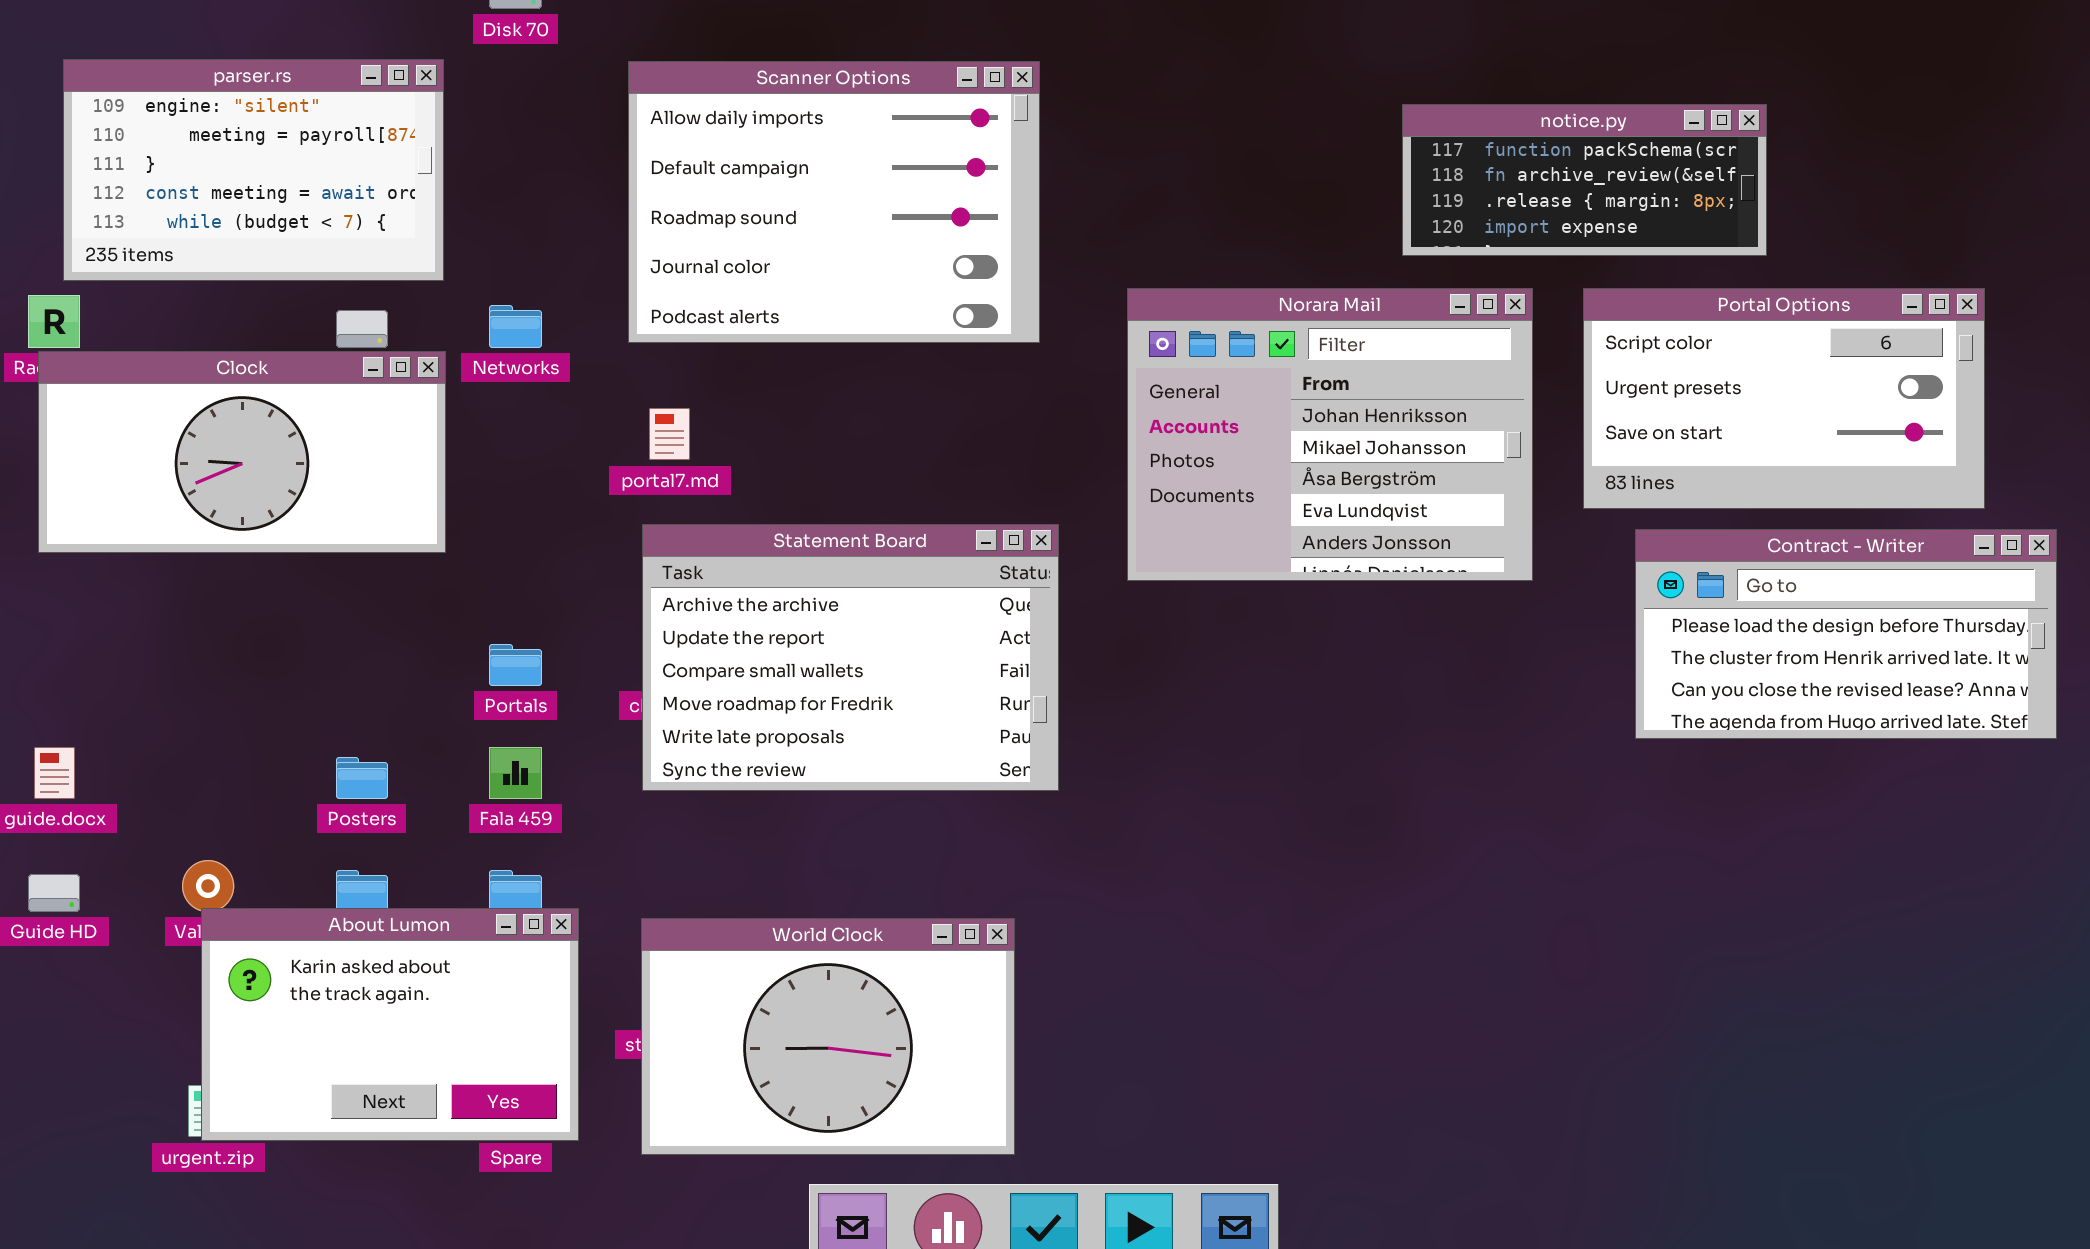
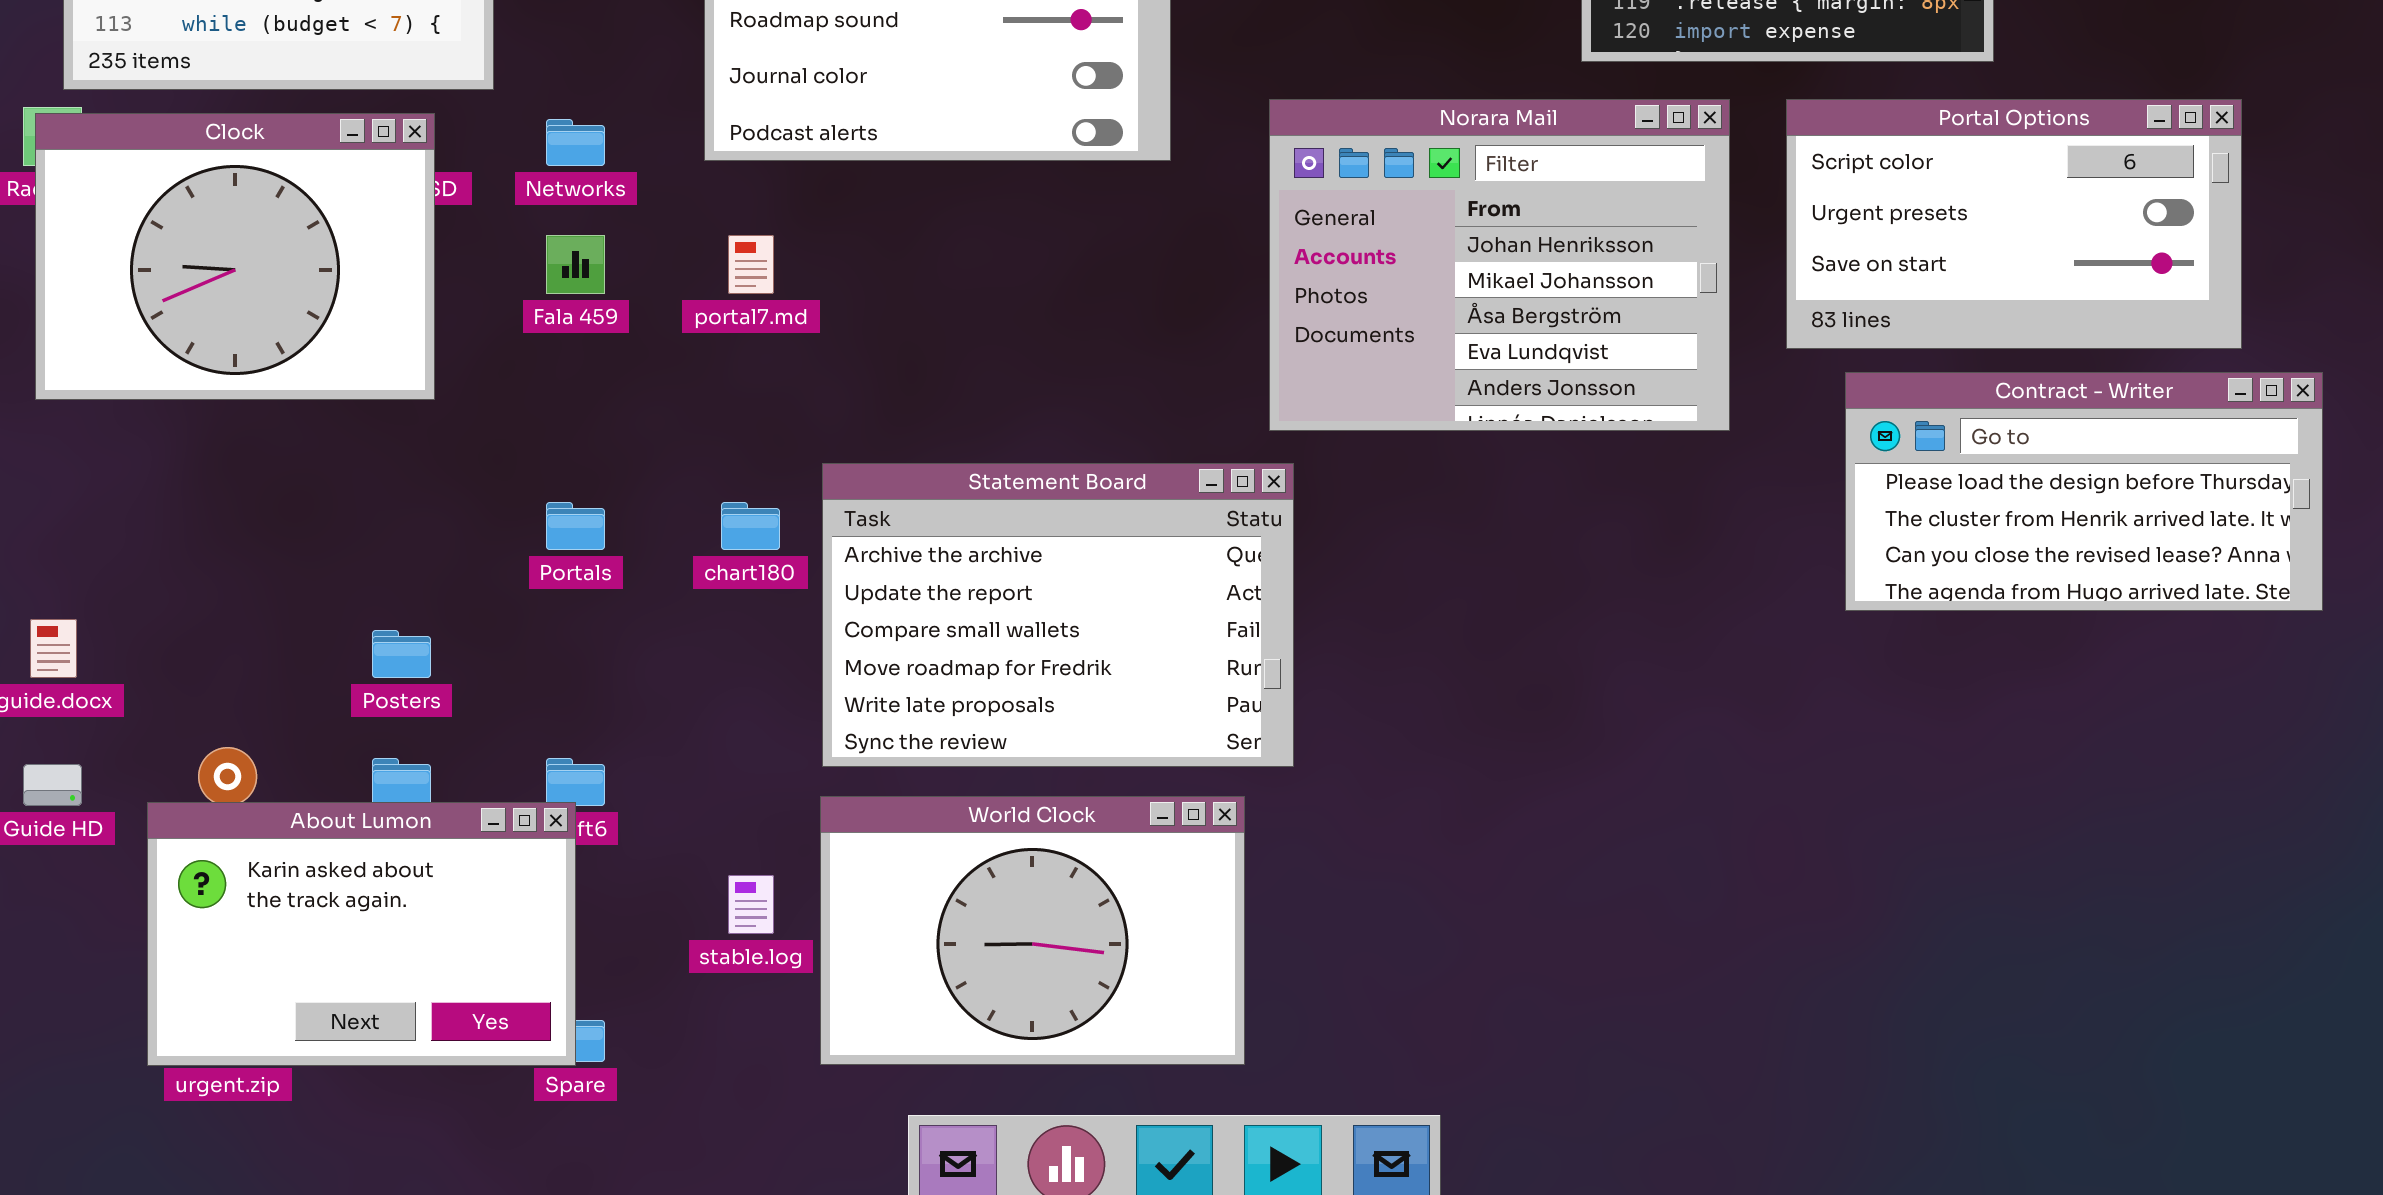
Clock: [38,351,446,553] -> [35,113,435,400], resized
Statement Board: [642,524,1059,791] -> [822,463,1294,767], moved
Fala 459: [489,747,542,799] -> [546,235,605,294], moved
About Lumon: [201,908,579,1141] -> [147,802,576,1066], moved
World Clock: [641,918,1015,1155] -> [820,796,1245,1065], moved

